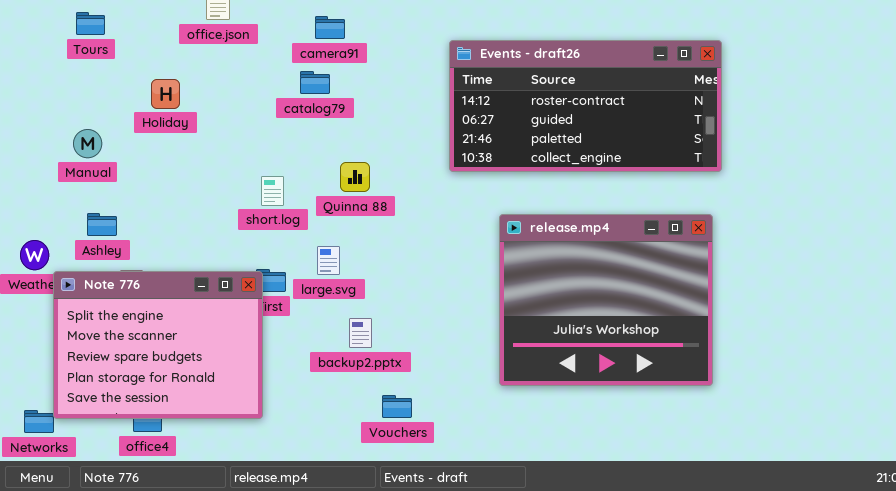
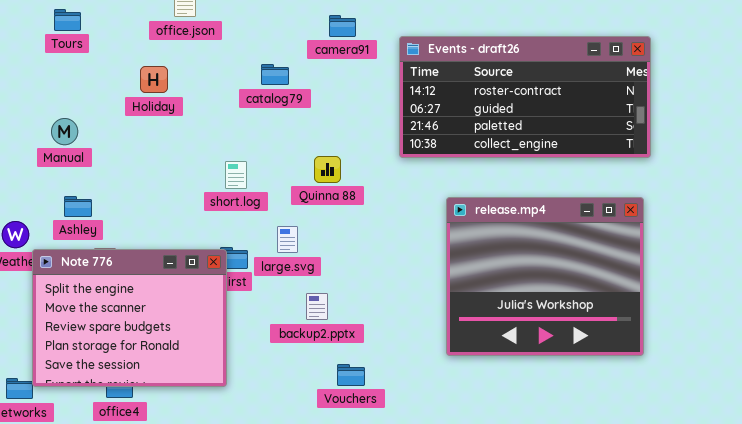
camera91: [315,16,345,39] -> [329,15,356,37], moved
Holiday: [151,79,180,109] -> [140,66,168,93], moved
Quinna 88: [340,162,370,192] -> [314,156,341,183], moved

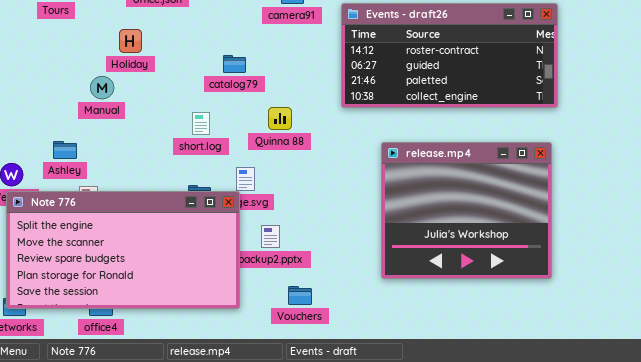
catalog79: [261,64,289,85] -> [223,55,246,73], moved
Manual: [51,118,78,145] -> [90,76,114,99], moved
Note 776: [32,249,227,387] -> [6,191,240,309], moved, resized

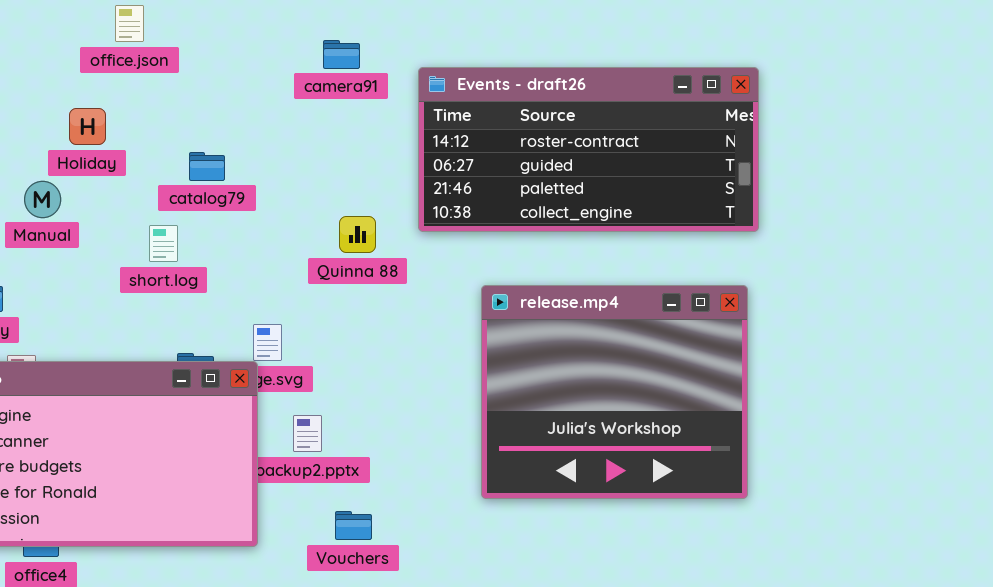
catalog79: [223,55,246,73] -> [189,152,225,181], moved
Quinna 88: [268,107,292,130] -> [339,216,376,253], moved
short.log: [192,112,210,135] -> [149,225,178,262], moved

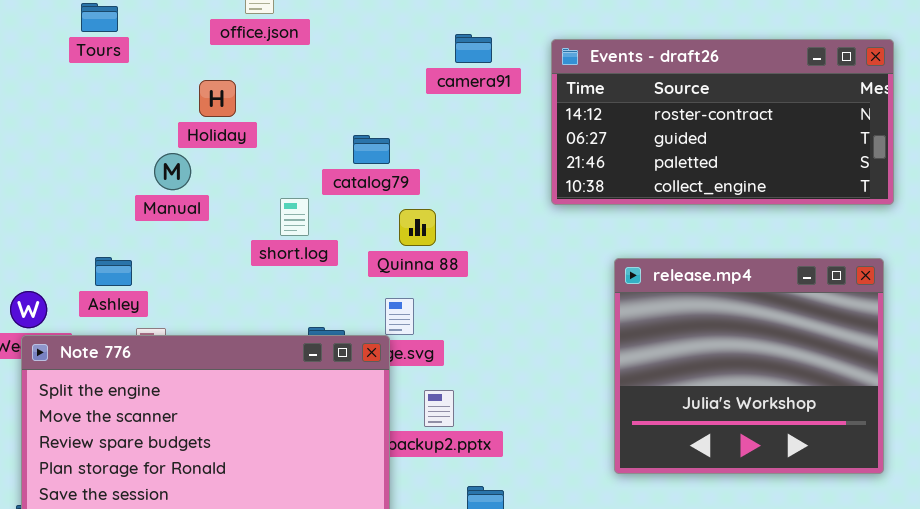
camera91: [323,40,360,69] -> [455,34,492,63], moved
catalog79: [189,152,225,181] -> [353,135,390,164], moved
Quinna 88: [339,216,376,253] -> [399,209,436,246], moved

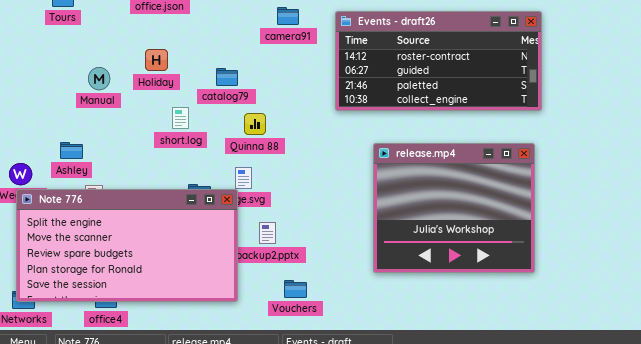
Holiday: [199,80,236,117] -> [145,49,168,71], moved
Manual: [154,153,191,190] -> [88,67,110,90], moved

